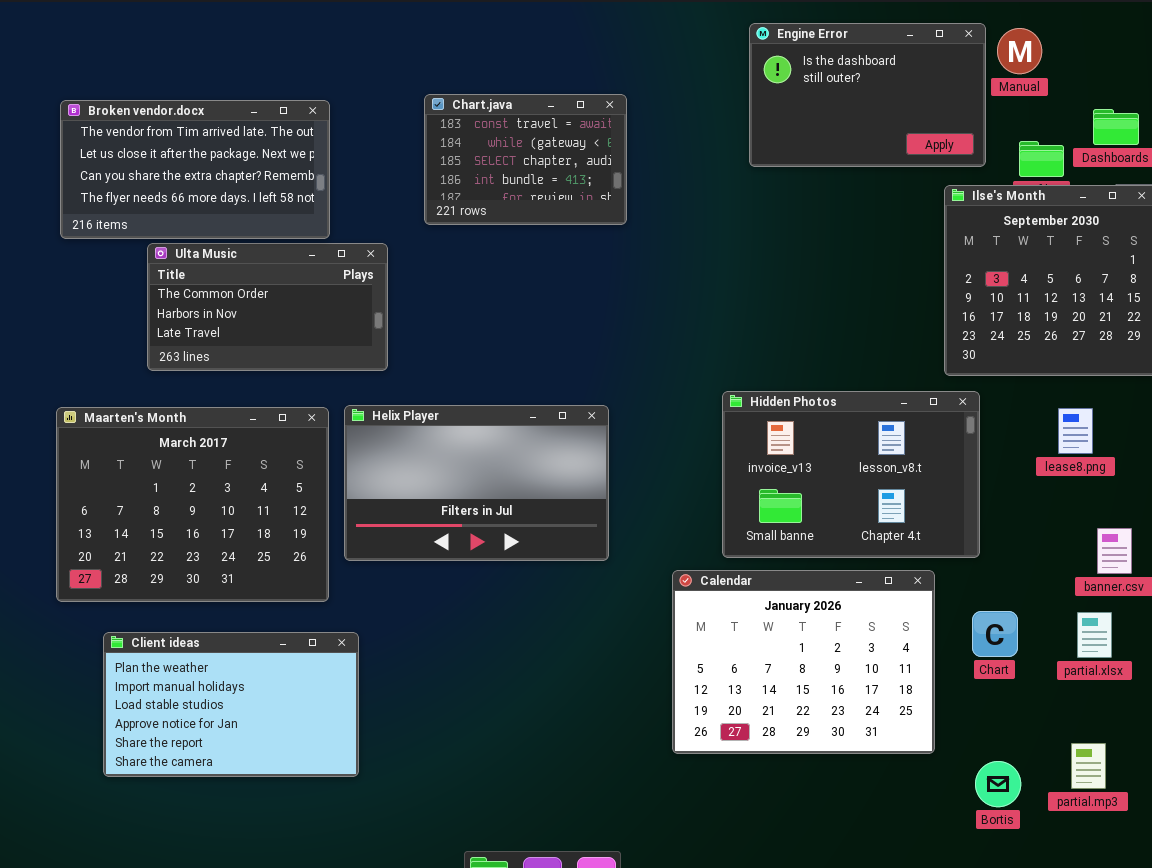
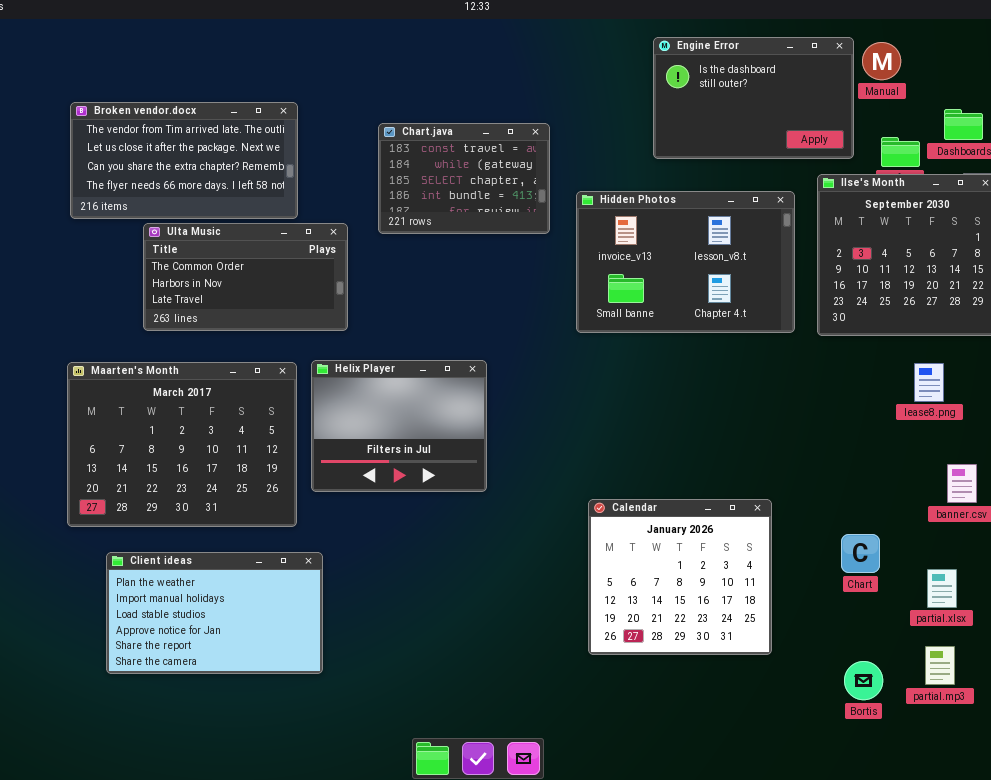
Chart.java: [424,94,627,225] -> [378,123,550,234], moved
Hidden Photos: [722,391,980,558] -> [576,191,795,333], moved
Helix Player: [344,405,609,561] -> [311,360,487,492], resized
Calendar: [672,570,935,754] -> [588,499,772,655], resized
partial.xlsx: [1077,612,1112,658] -> [927,569,957,608], moved

